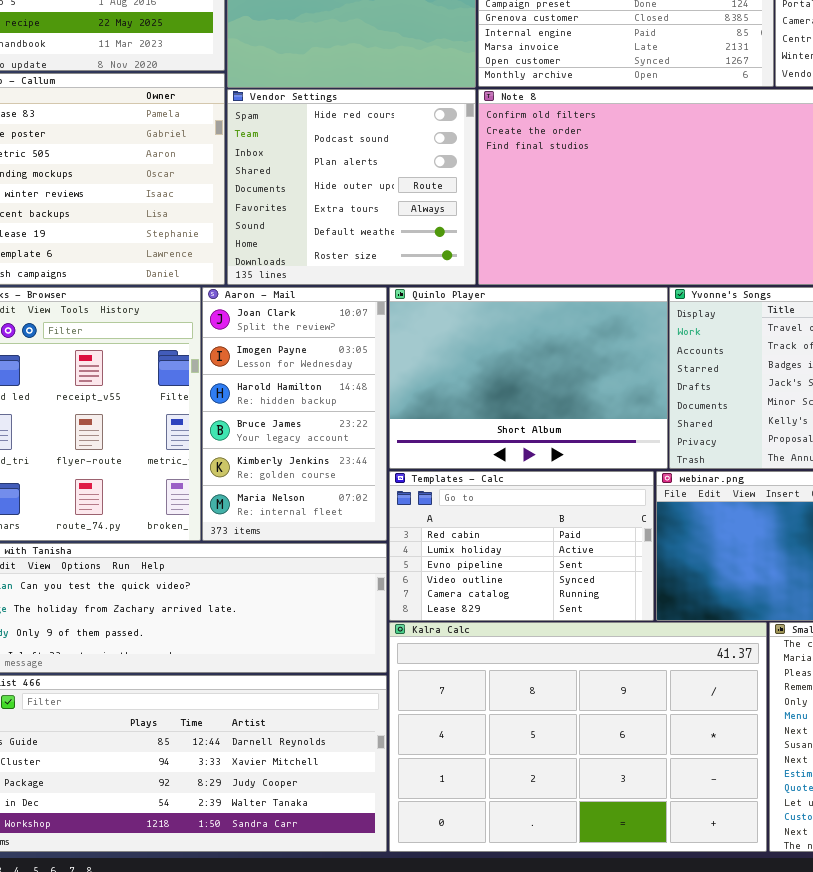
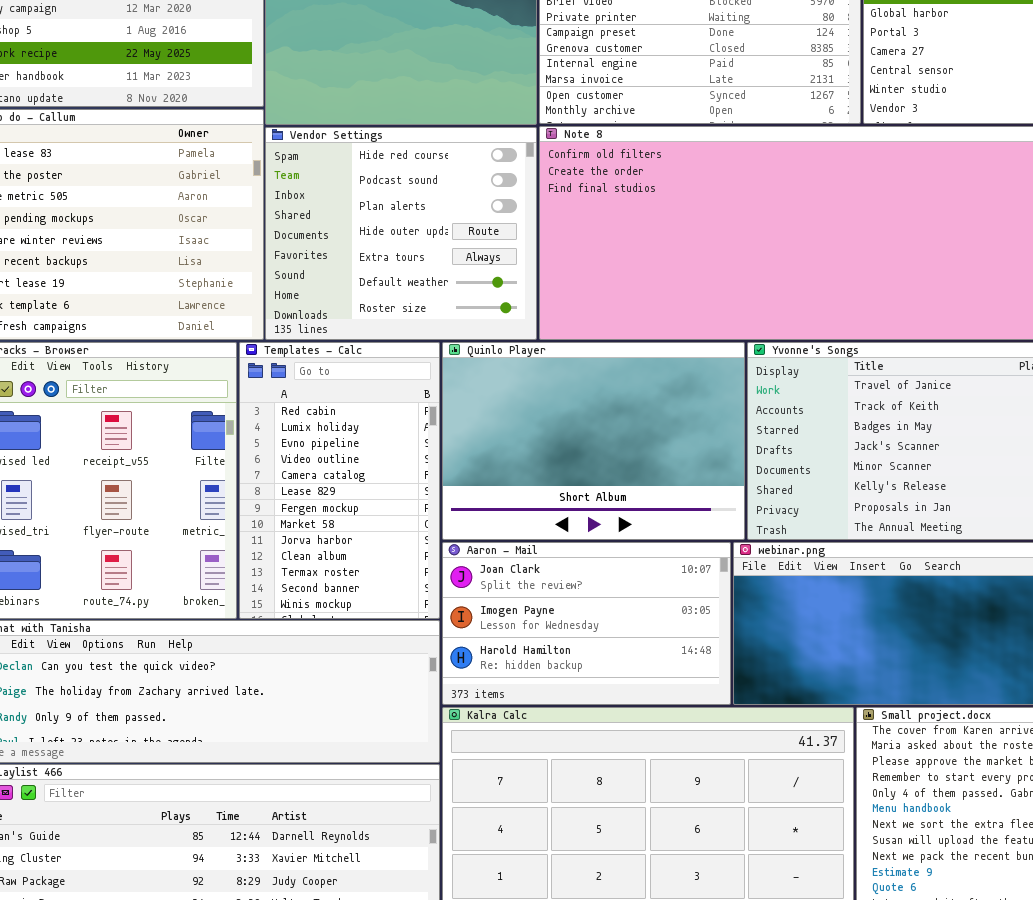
Aaron - Mail: [202,287,387,541] -> [442,542,731,705], moved, resized
Templates - Calc: [389,471,654,621] -> [239,342,440,619], moved, resized

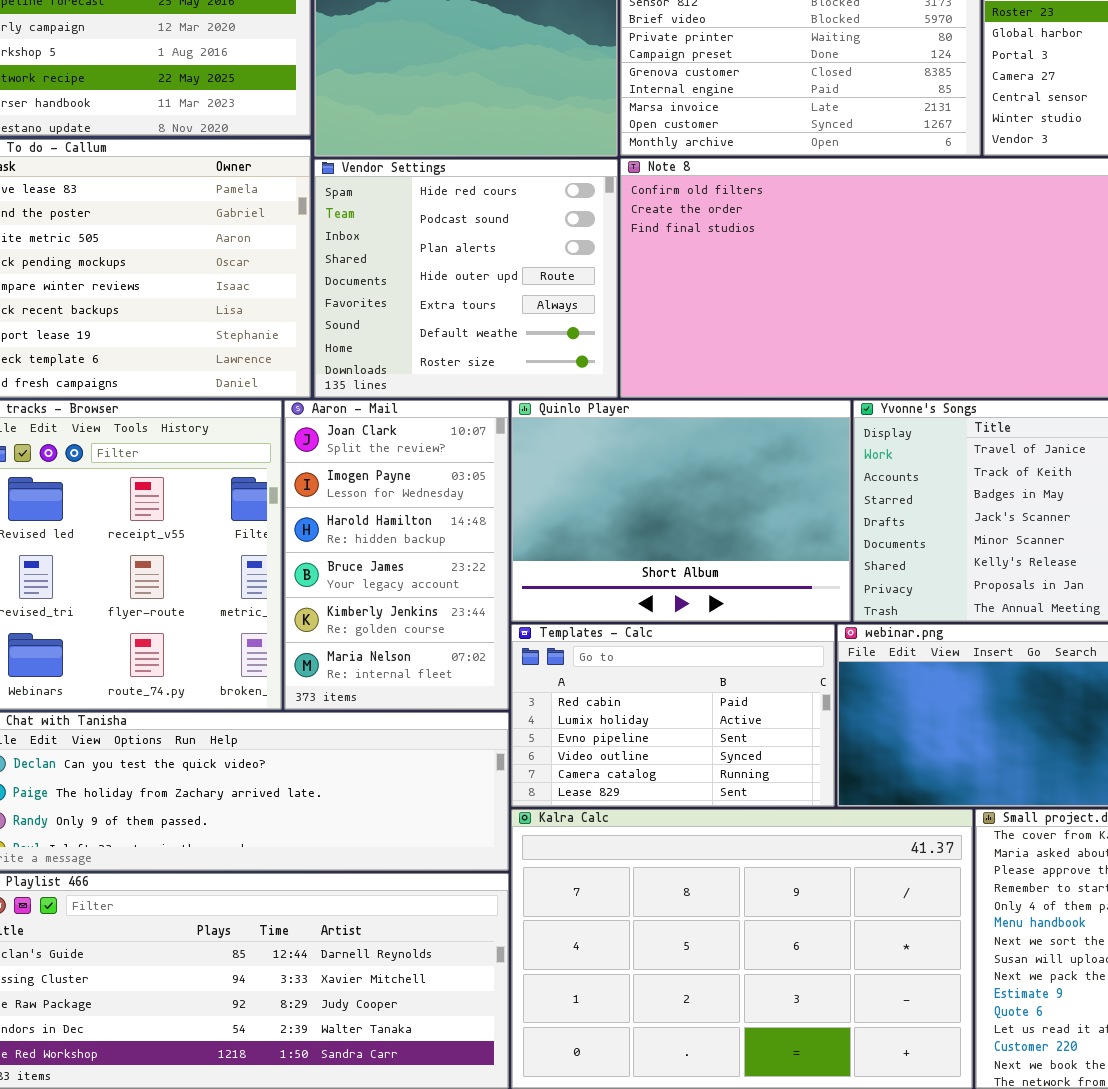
Templates - Calc: [239,342,440,619] -> [511,624,835,807], moved, resized
Aaron - Mail: [442,542,731,705] -> [284,400,509,710], moved, resized

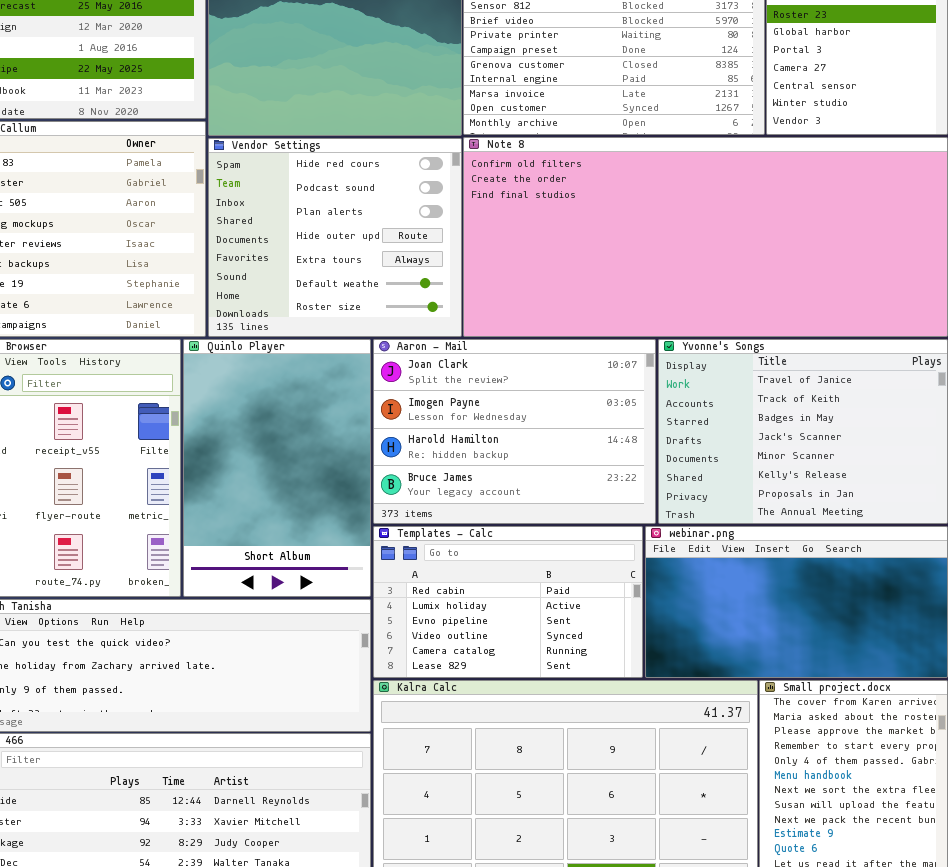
Aaron - Mail: [284,400,509,710] -> [373,339,656,524], moved, resized
Quinlo Player: [511,400,851,622] -> [183,339,371,597], moved, resized

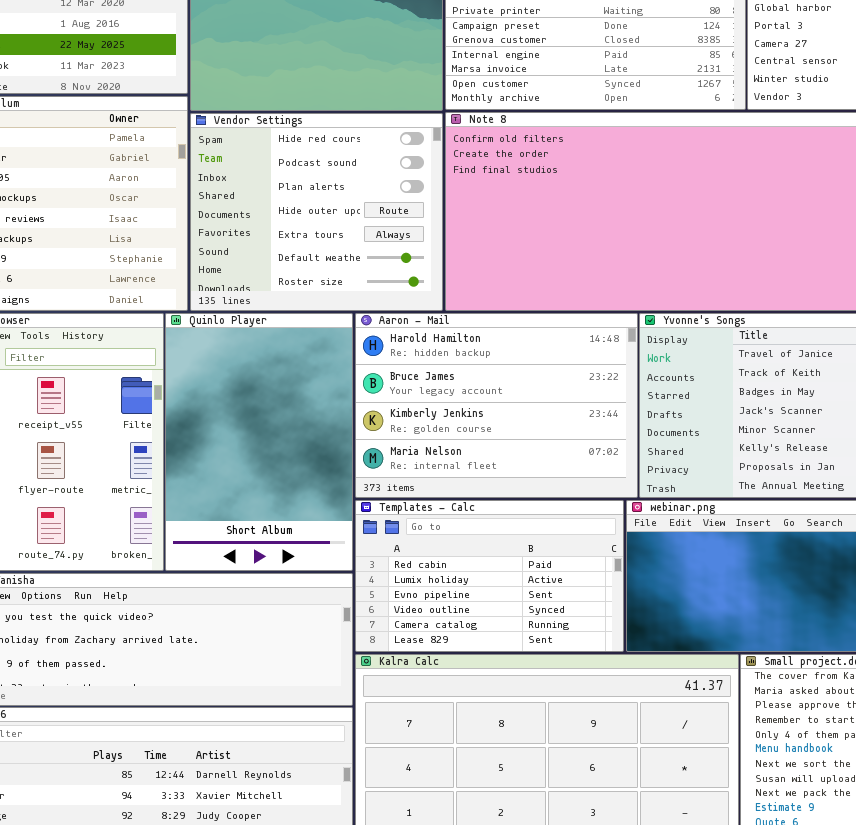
Aaron - Mail: [373,339,656,524] -> [355,313,638,498], scrolled down 2 rows

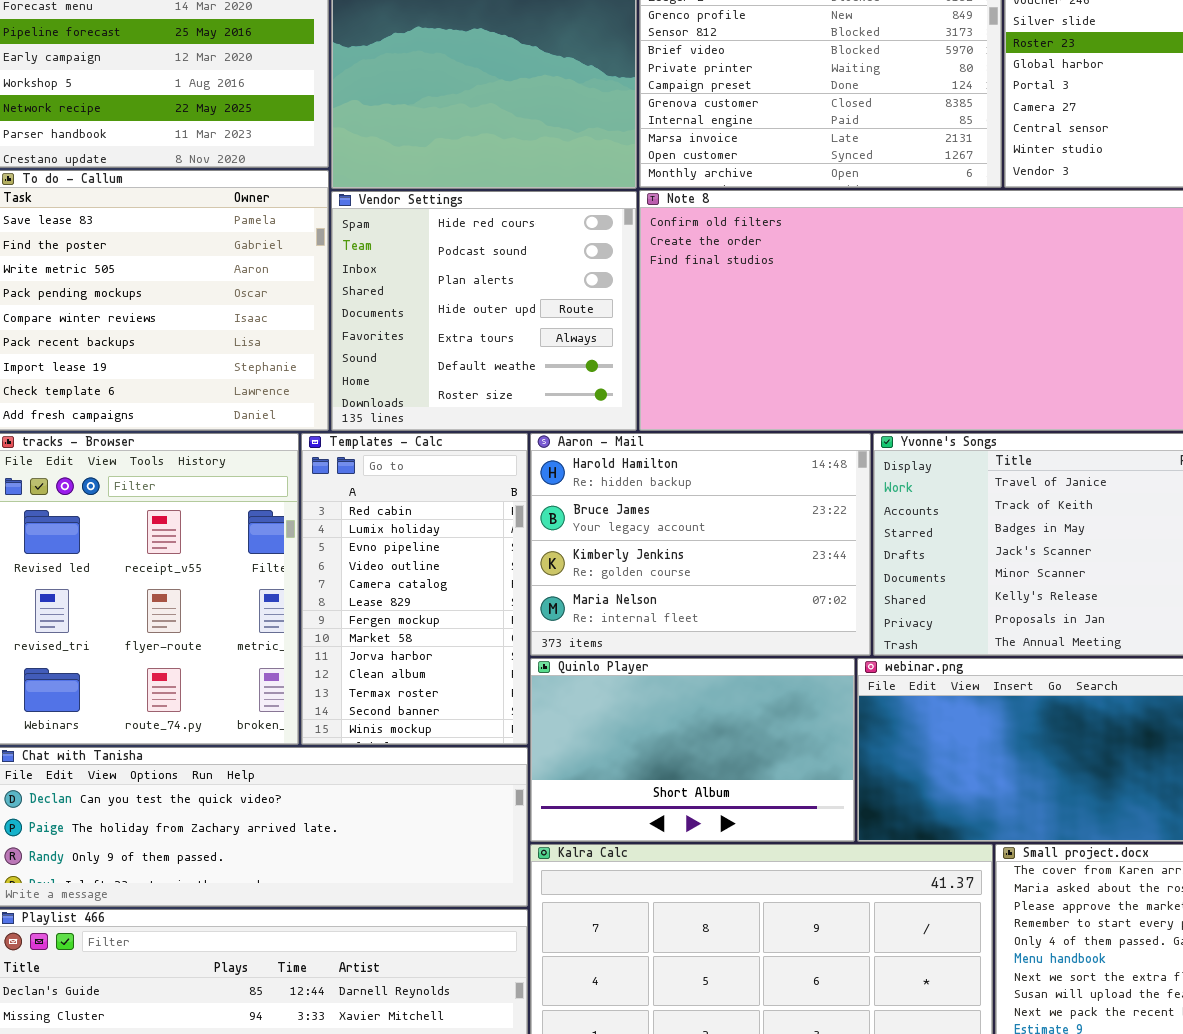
Quinlo Player: [165,313,353,571] -> [530,658,855,842], moved, resized
Templates - Calc: [355,500,624,652] -> [301,433,528,745], moved, resized

